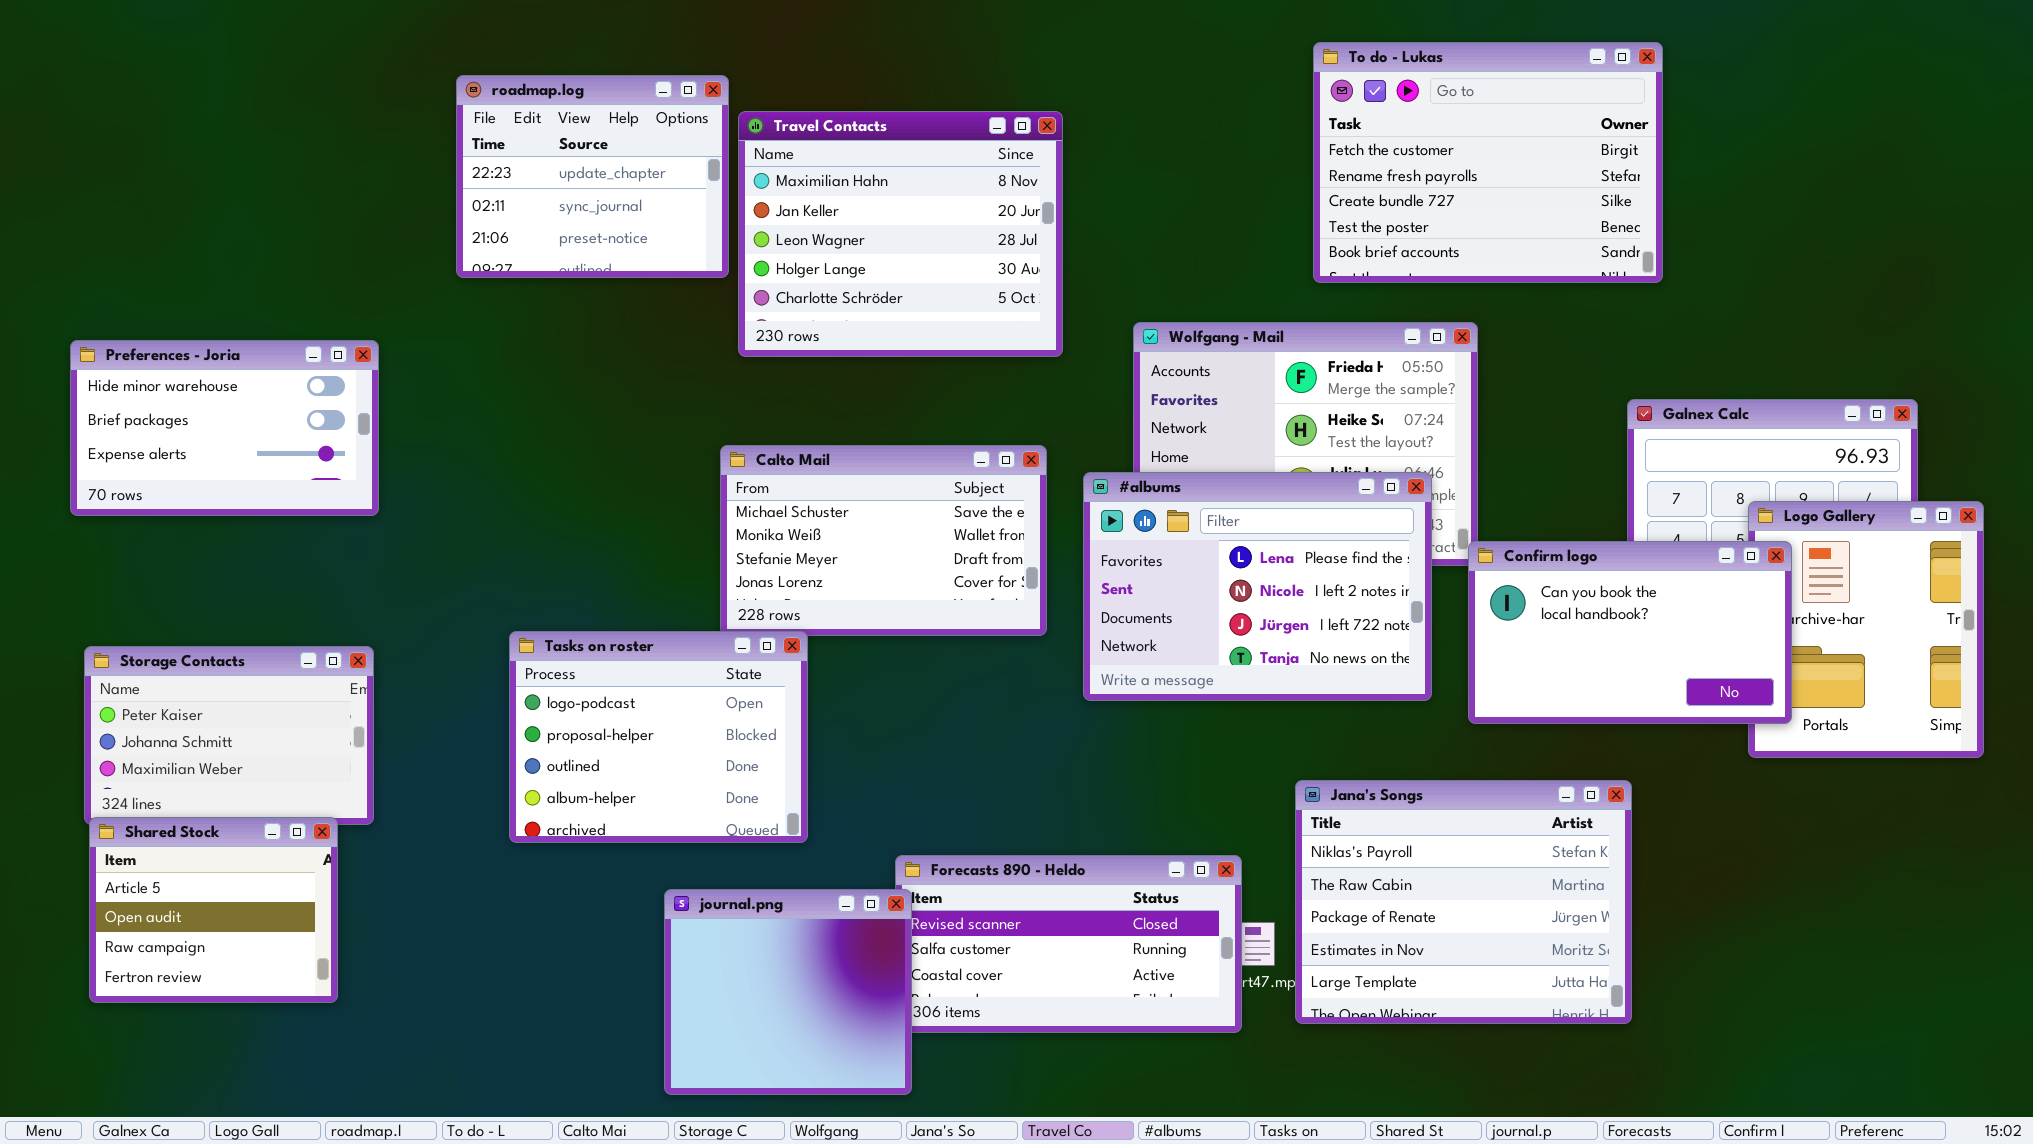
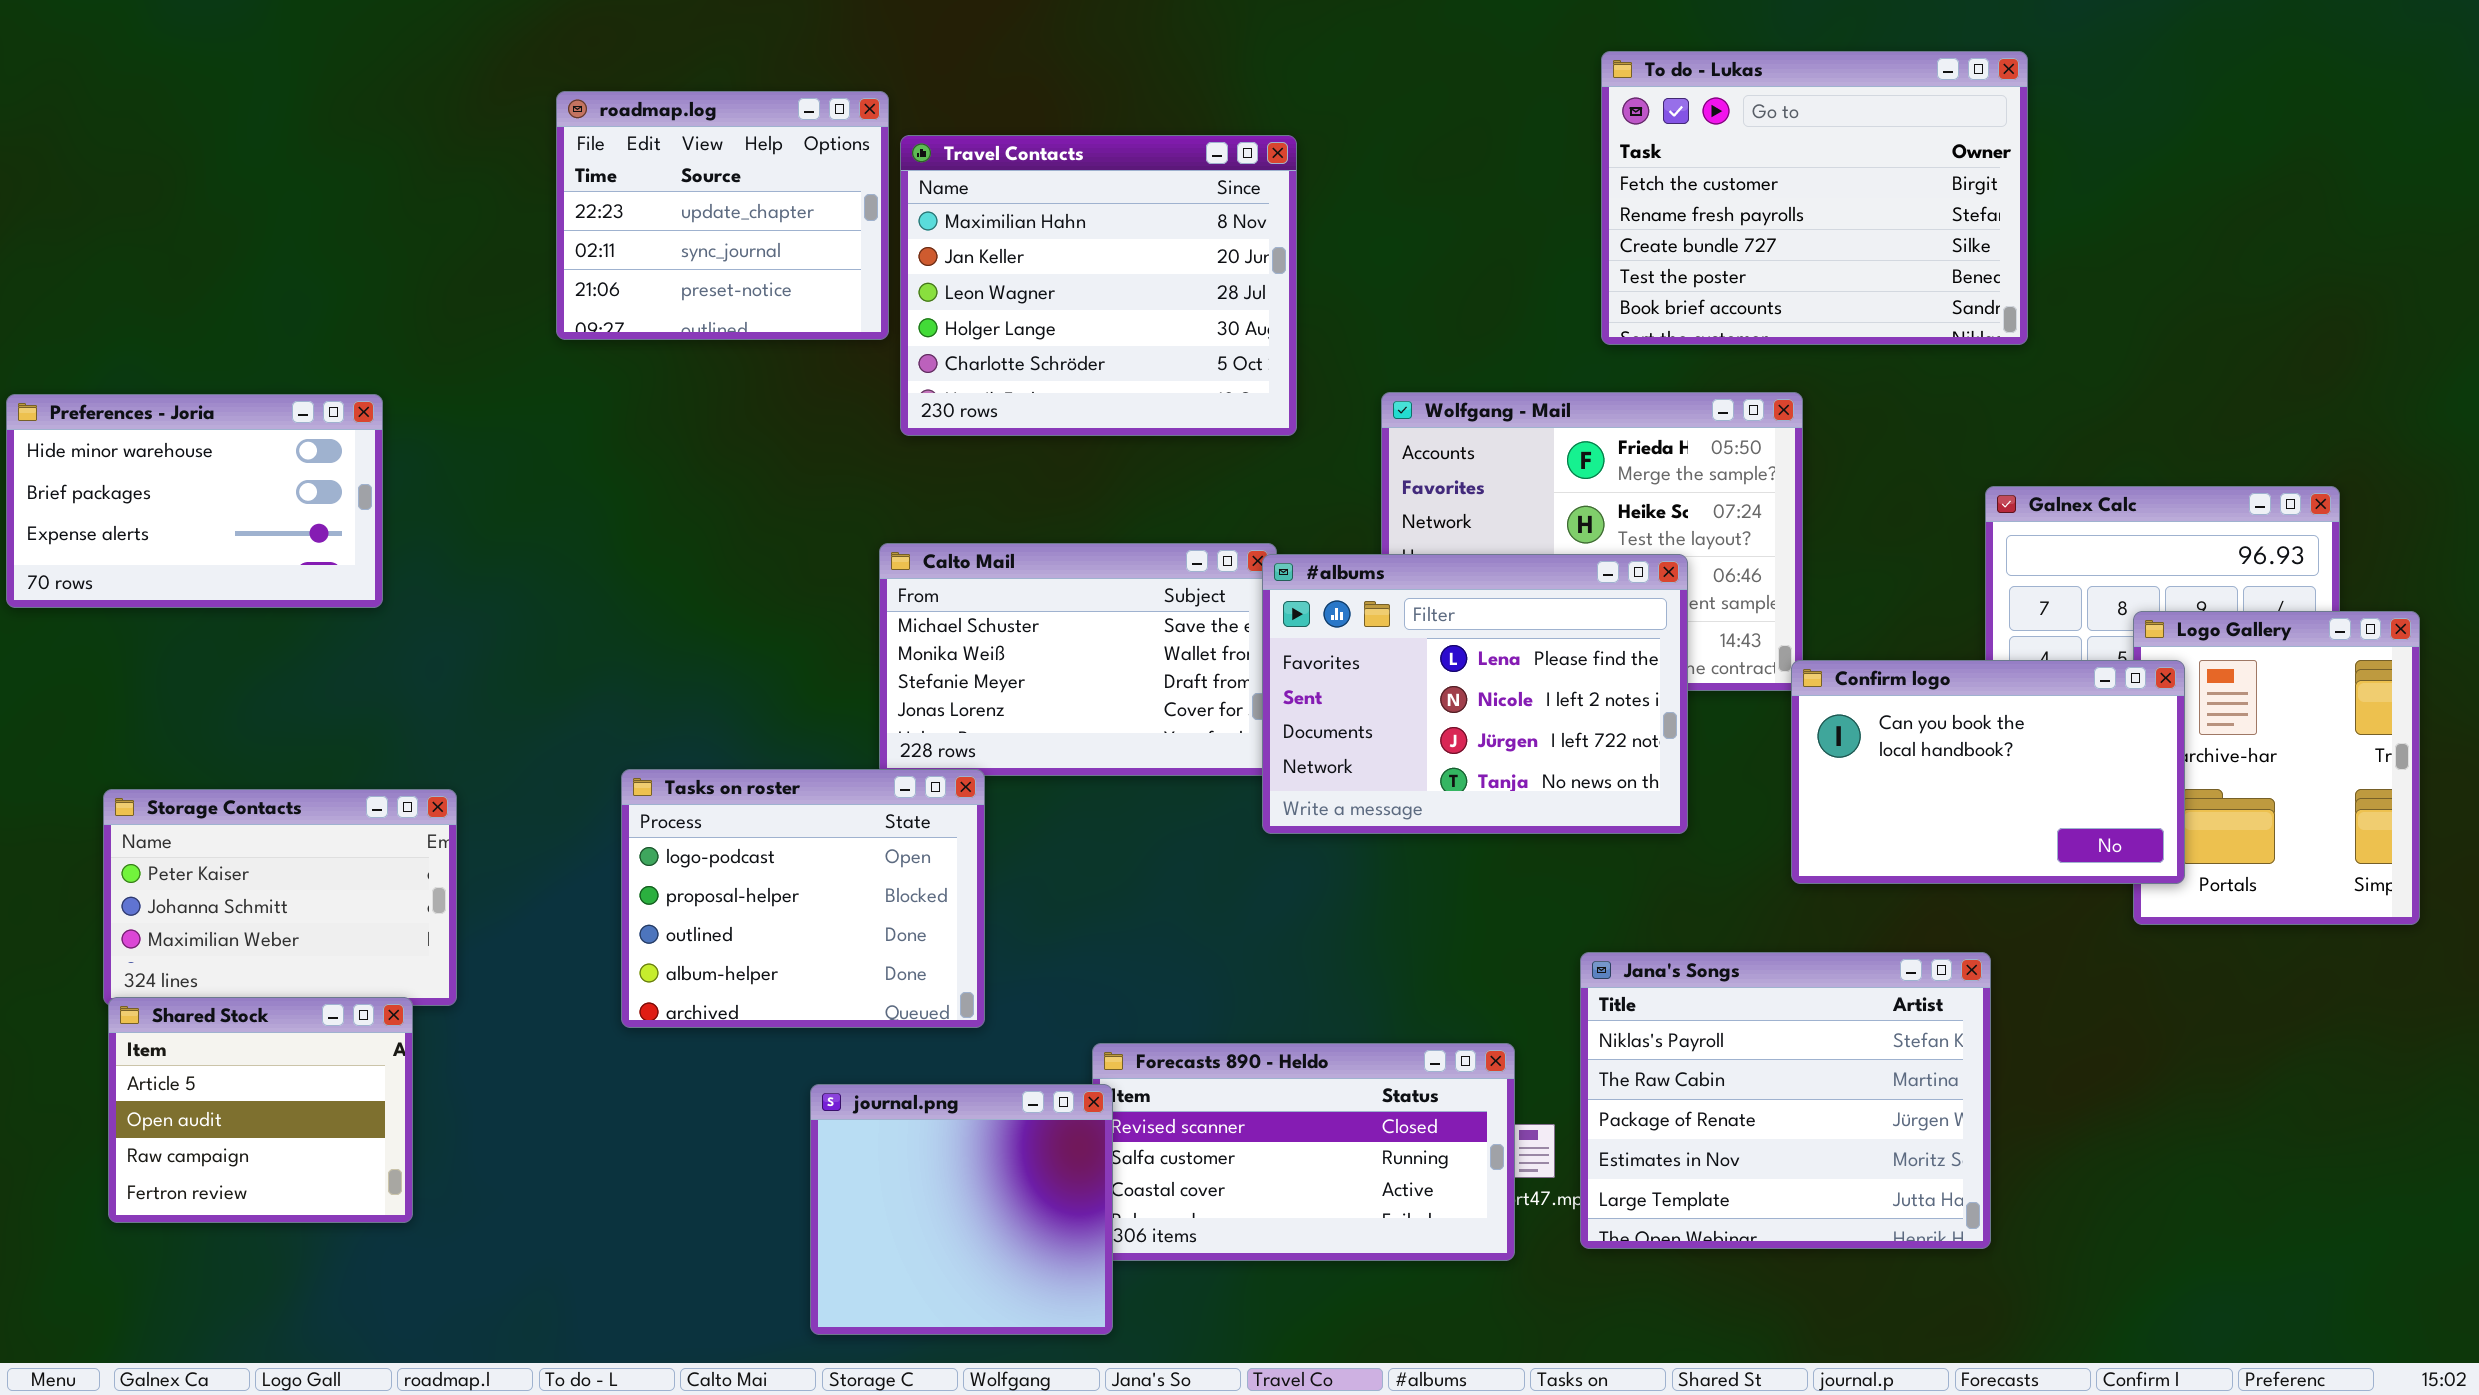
Preferences - Joria: [70,340,379,516] -> [6,394,383,608], moved
#albums: [1083,472,1432,701] -> [1262,554,1688,834], moved

